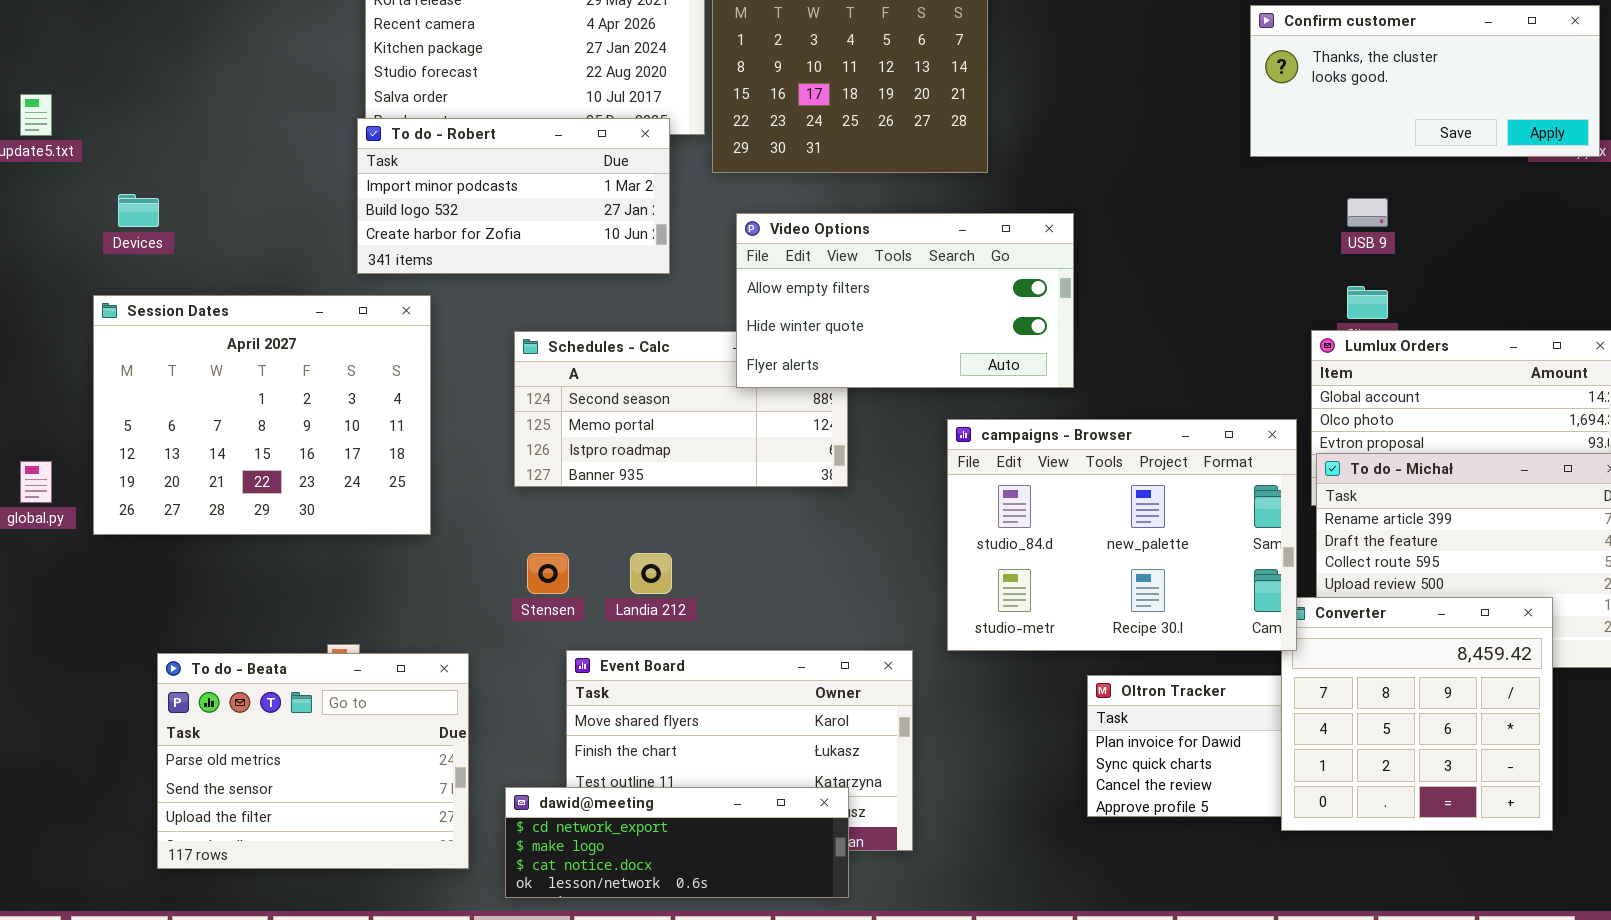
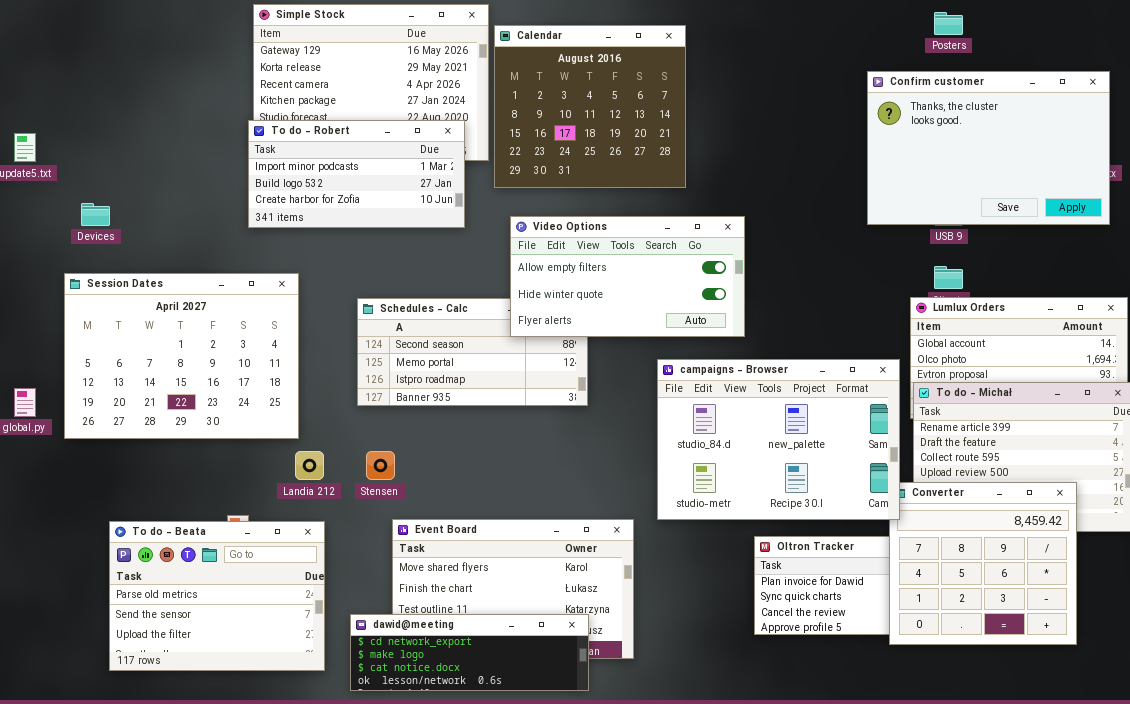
Confirm customer: [1250,5,1600,157] -> [867,71,1110,225], resized
To do - Robert: [357,118,670,274] -> [248,120,465,228], moved
Landia 212: [630,553,672,594] -> [295,451,324,480], moved

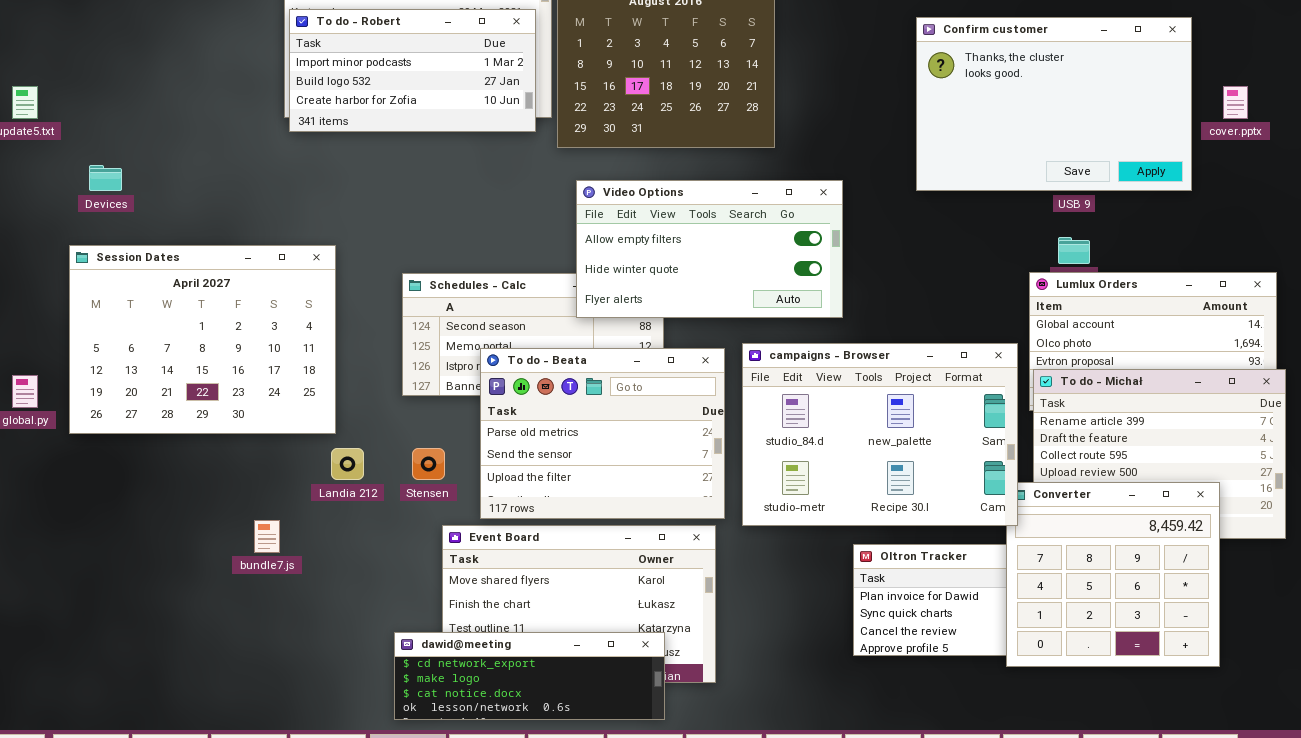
Confirm customer: [867,71,1110,225] -> [916,17,1192,191], moved
To do - Robert: [248,120,465,228] -> [289,9,536,132], moved
To do - Beata: [109,521,325,671] -> [480,348,725,519], moved

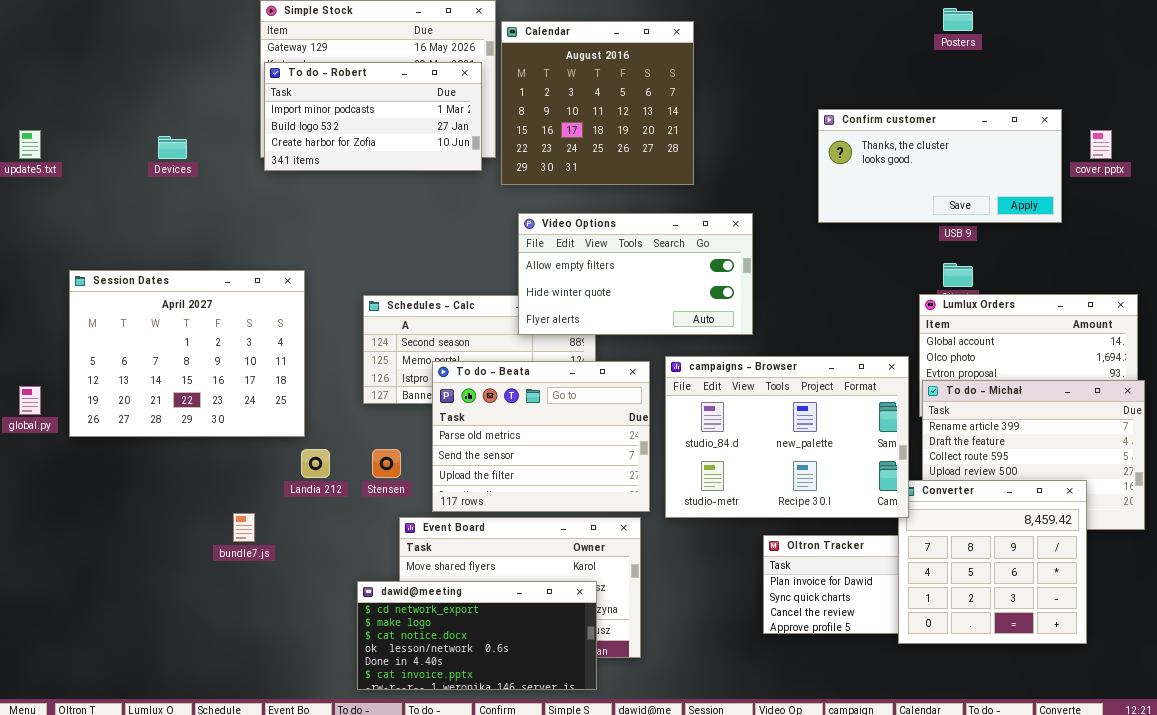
Confirm customer: [916,17,1192,191] -> [818,109,1062,223], resized
Devices: [89,165,122,191] -> [158,136,187,159], moved
dawid@meeting: [394,632,665,720] -> [357,581,597,690], resized

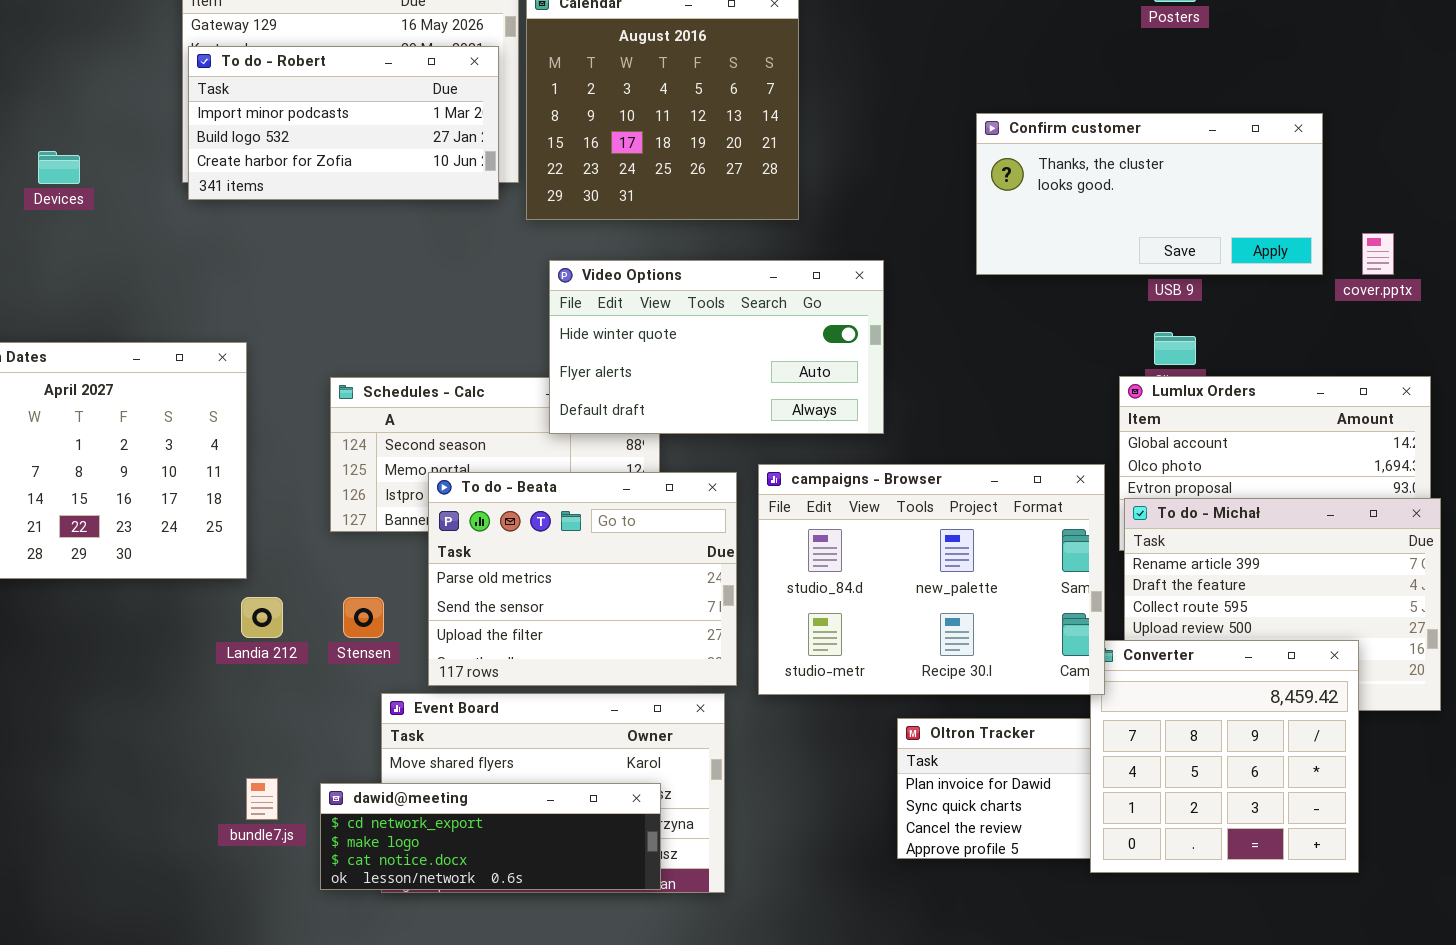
cover.pptx: [1090,130,1112,159] -> [1362,233,1394,275], moved
Video Options: [518,213,753,335] -> [549,260,884,434], scrolled down 1 row
bundle7.js: [233,513,255,542] -> [246,778,278,820], moved
dawid@meeting: [357,581,597,690] -> [320,783,661,890], resized

